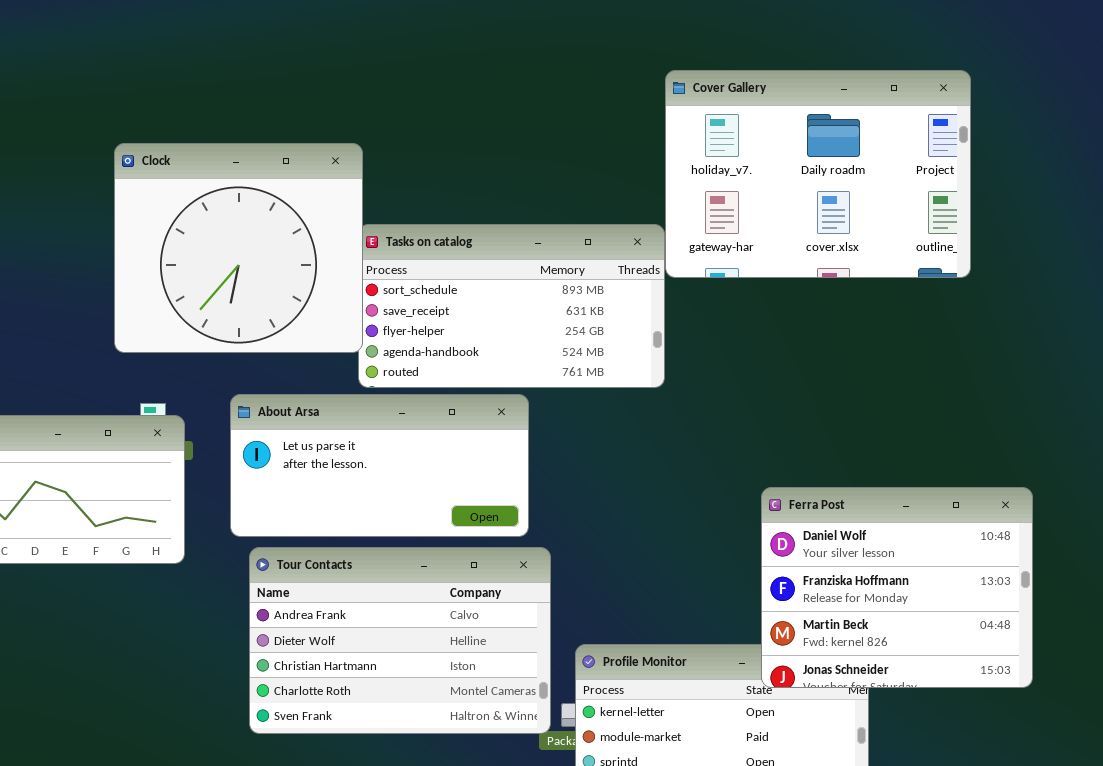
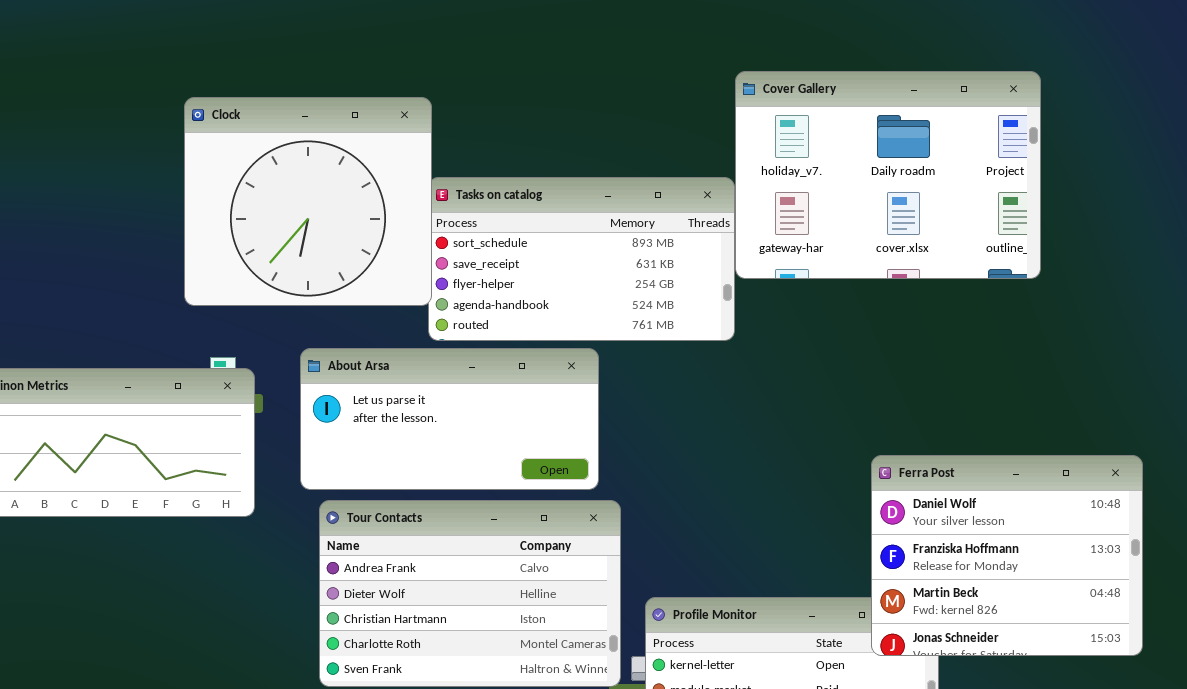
Cover Gallery: [665,70,971,278] -> [735,71,1041,279], moved
Ferra Post: [761,487,1033,688] -> [871,455,1143,656], moved

